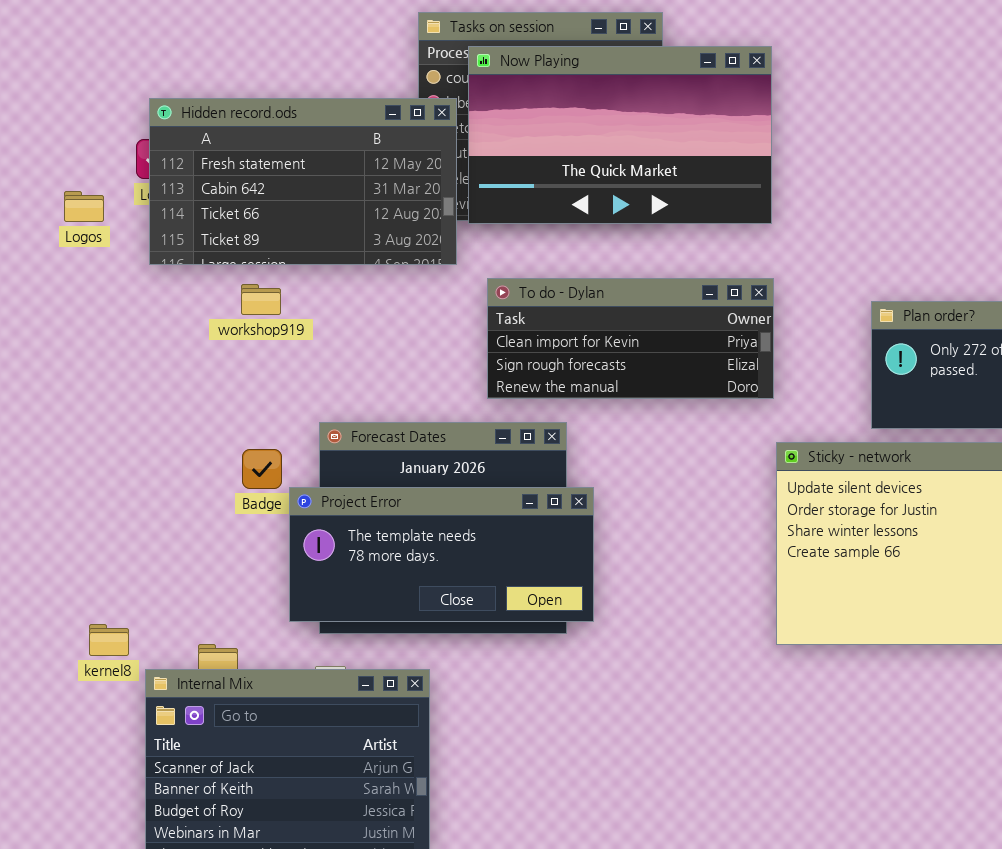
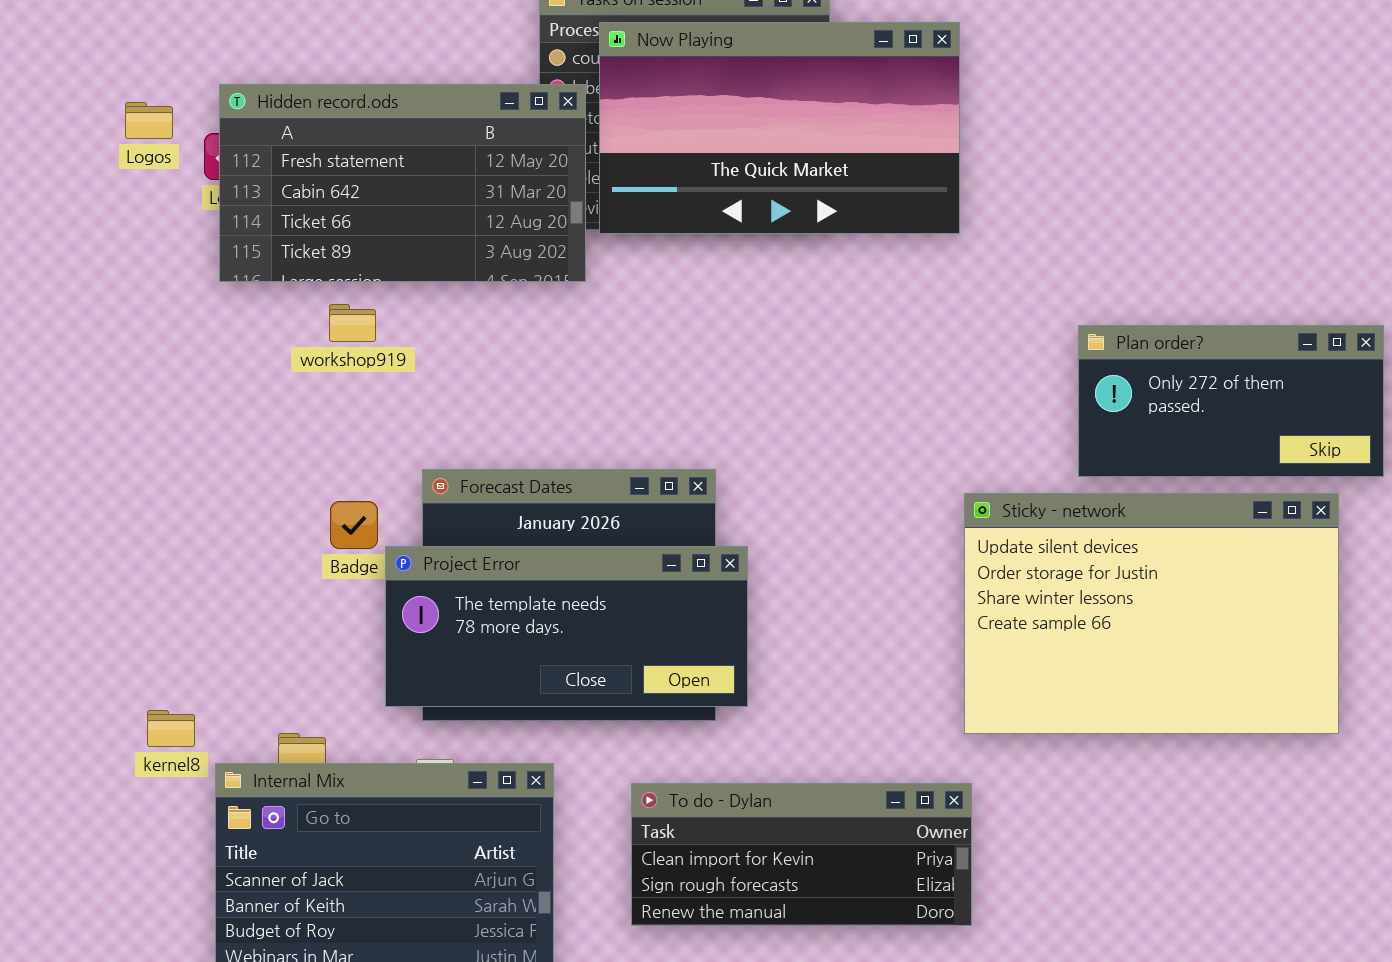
Logos: [64,191,104,222] -> [125,102,173,139], moved
To do - Dylan: [487,278,774,399] -> [631,783,972,926], moved

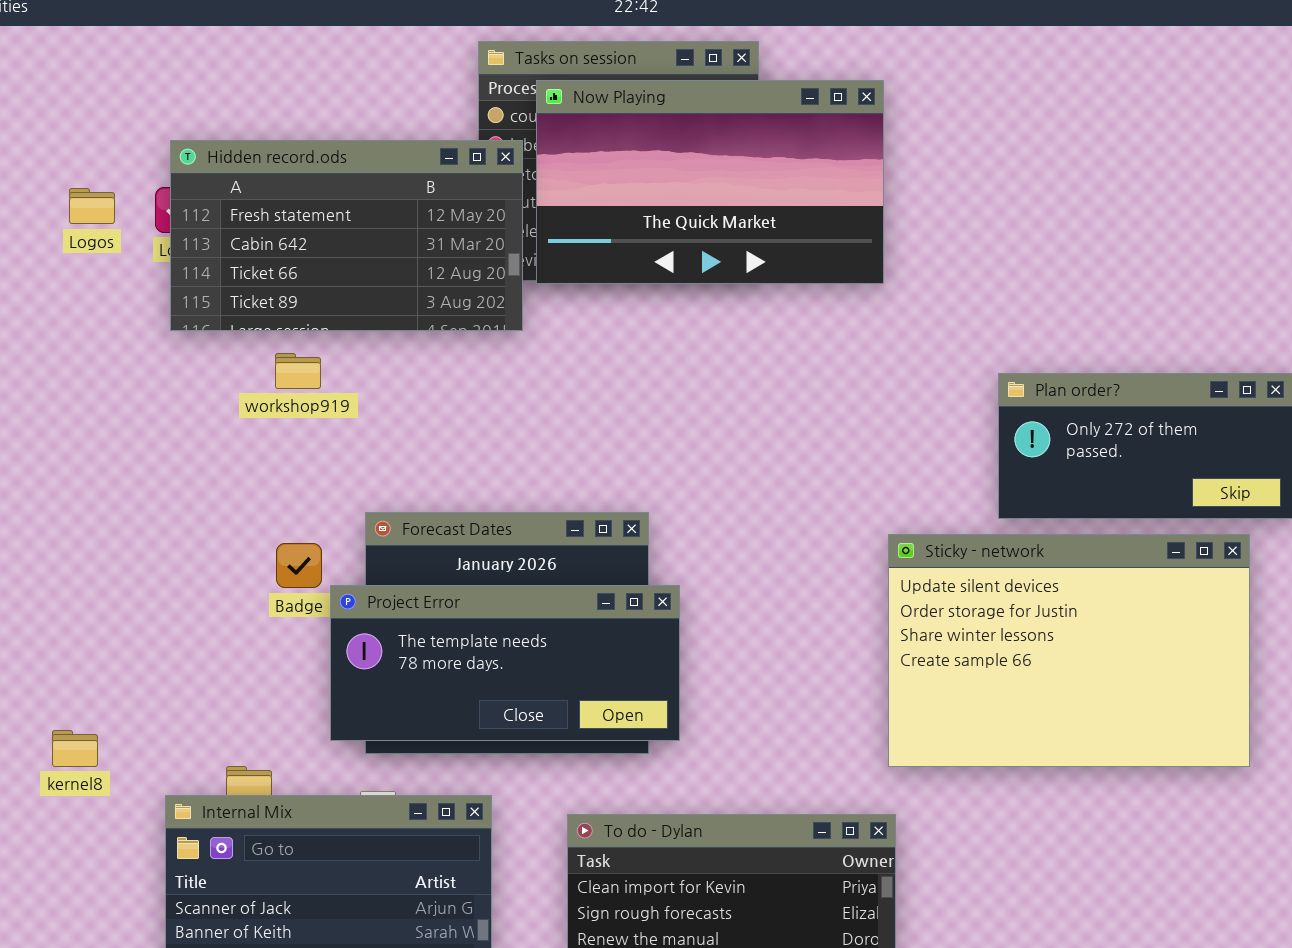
Logos: [125,102,173,139] -> [69,188,115,224], moved
kernel8: [147,710,195,747] -> [52,730,98,767], moved

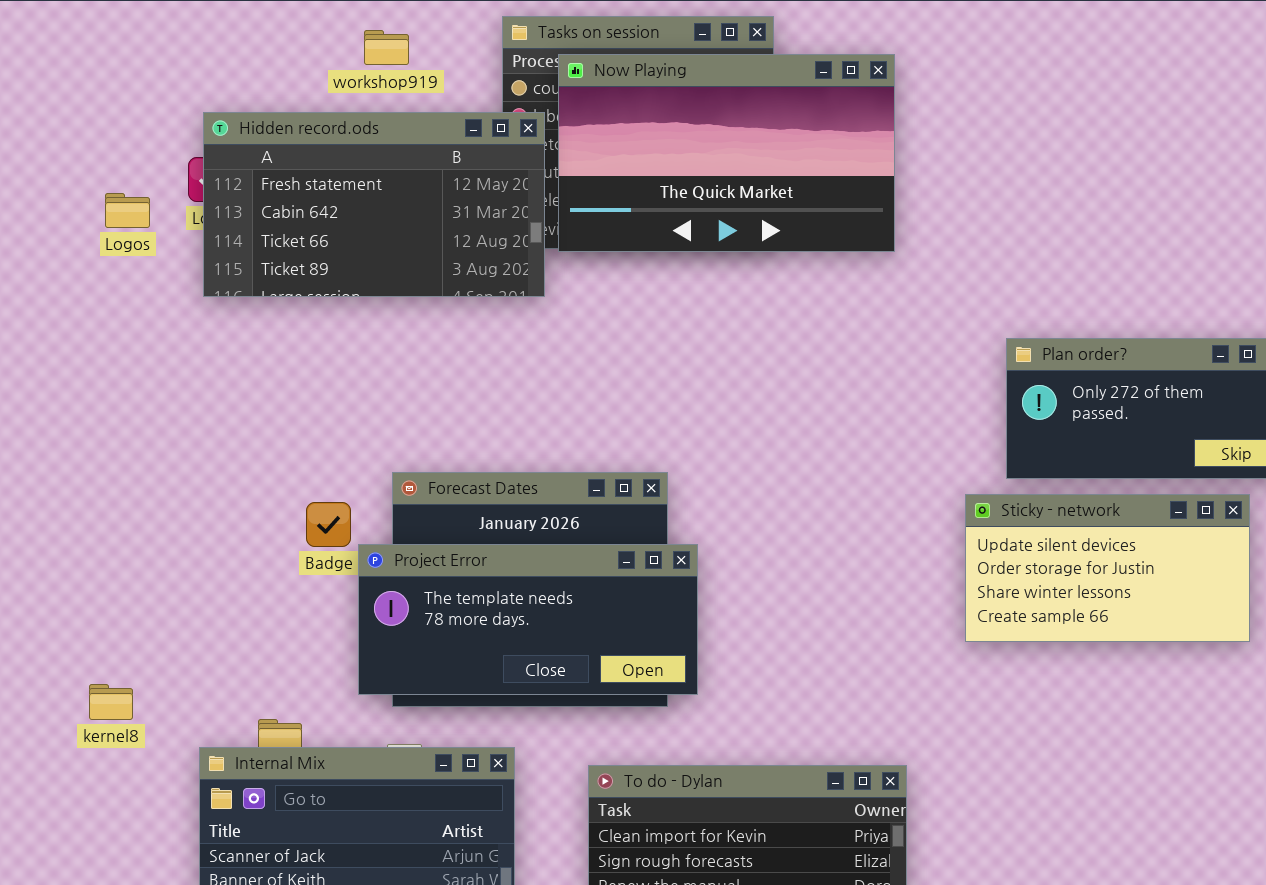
Logos: [69,188,115,224] -> [105,193,150,228], moved
workshop919: [275,353,321,389] -> [364,30,409,65], moved
Sticky - network: [888,534,1250,767] -> [965,494,1250,642], resized

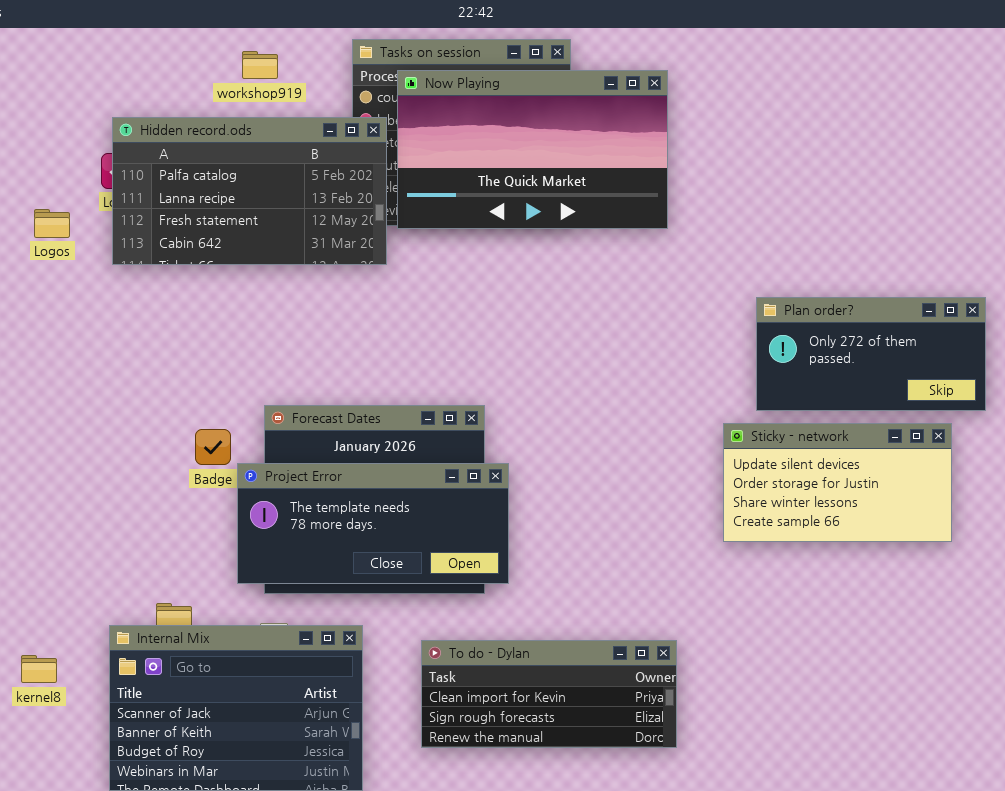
Hidden record.ods: [203,112,545,297] -> [112,117,387,265], scrolled up 2 rows
Logos: [105,193,150,228] -> [34,209,70,238], moved
kernel8: [89,684,133,720] -> [21,655,57,683], moved

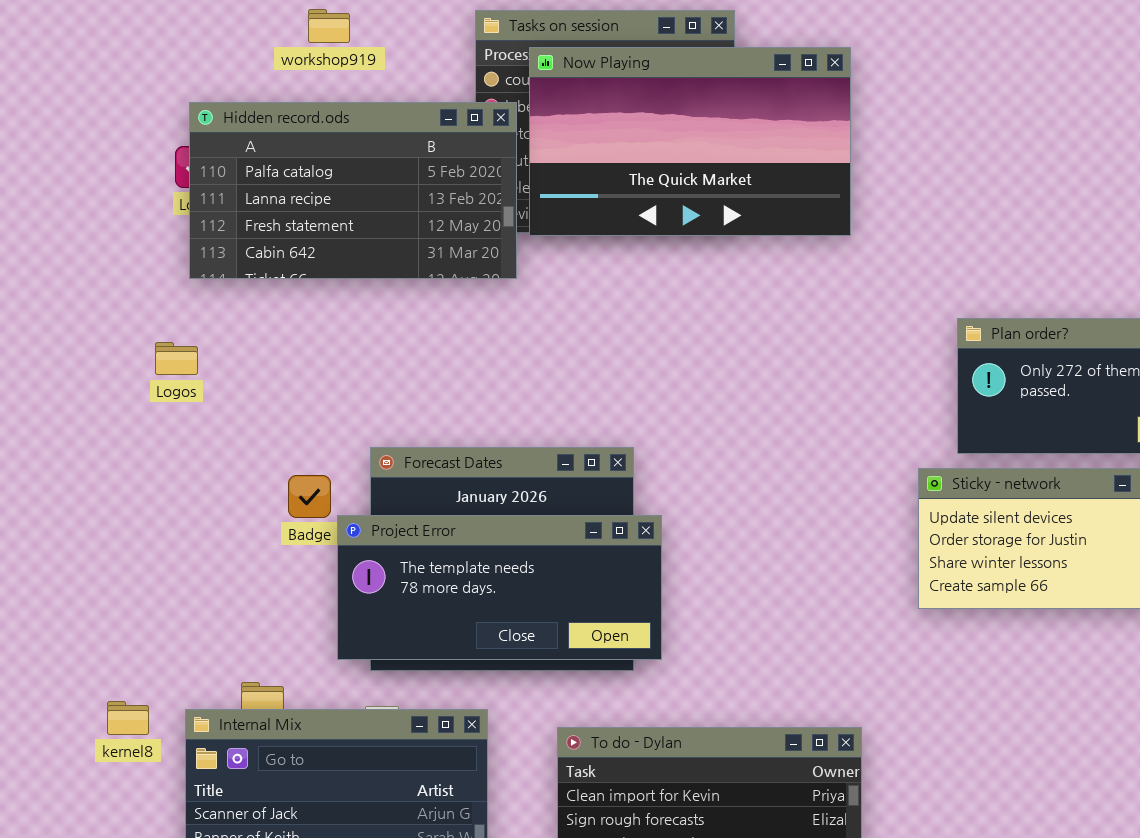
workshop919: [242,51,278,79] -> [308,9,350,43], moved
Logos: [34,209,70,238] -> [155,342,198,375], moved
kernel8: [21,655,57,683] -> [107,701,149,735], moved

